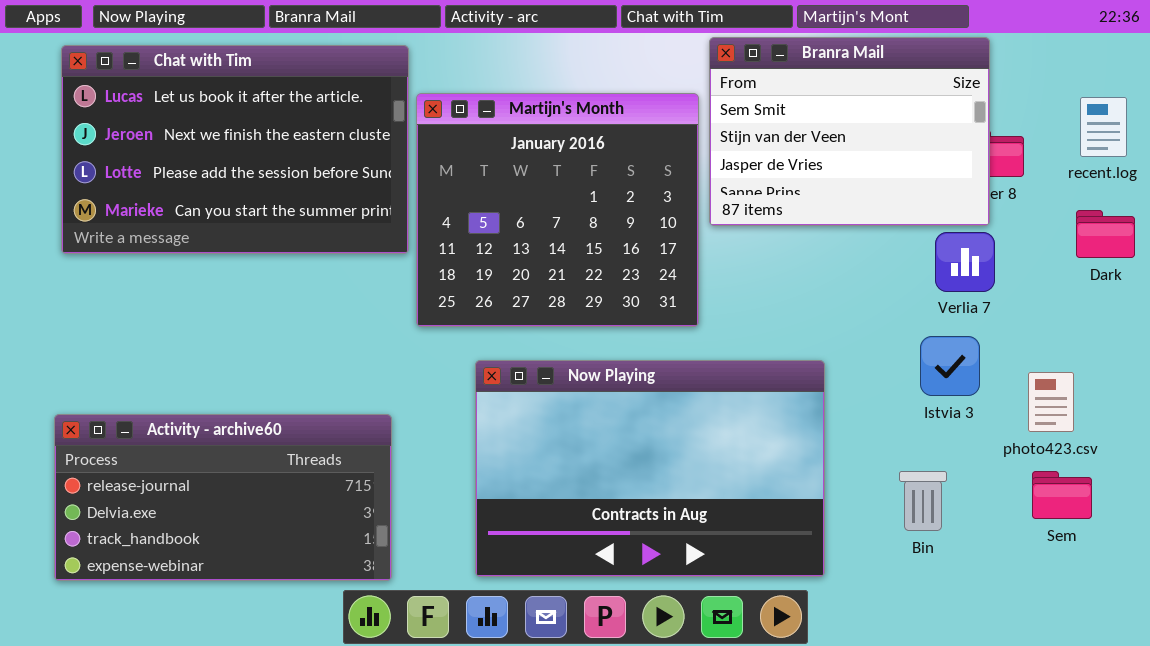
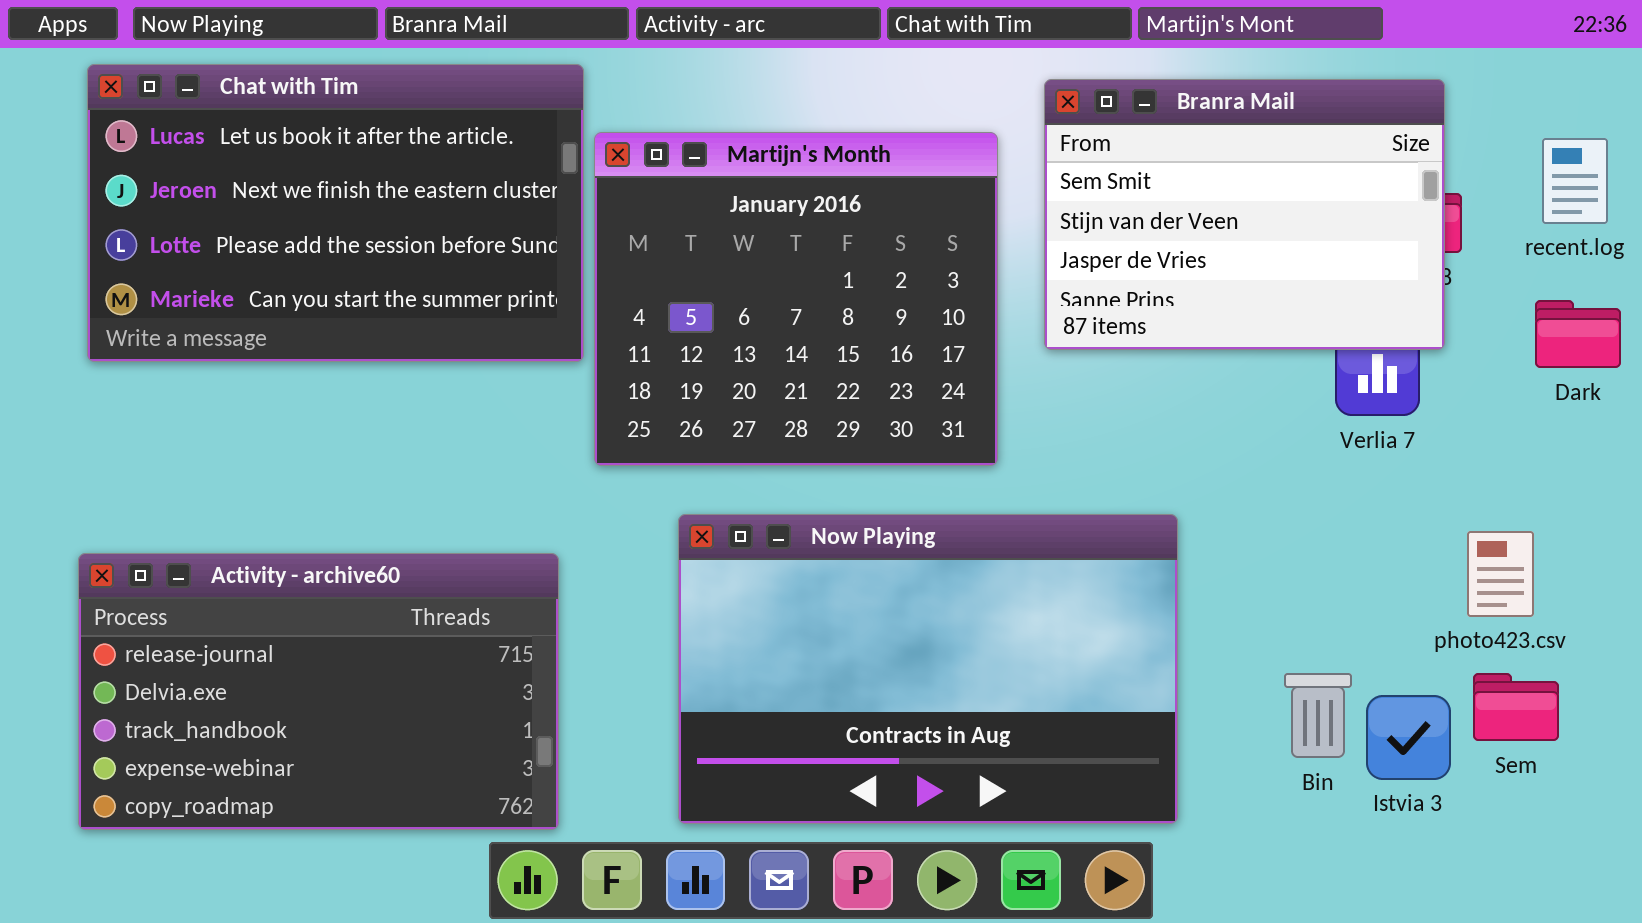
Branra Mail: [709,37,990,226] -> [1044,79,1445,350], moved
Istvia 3: [920,336,980,396] -> [1366,695,1451,780], moved
Activity - archive60: [54,414,392,581] -> [78,553,559,830], resized

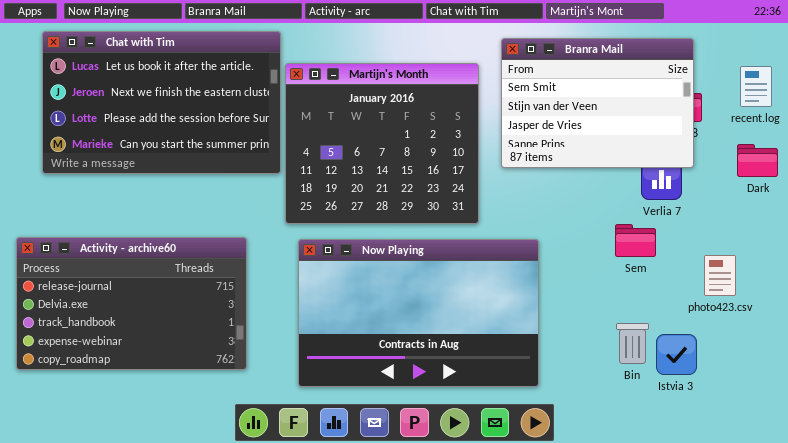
Now Playing: [678,514,1178,824] -> [298,239,539,387], moved
Activity - archive60: [78,553,559,830] -> [16,237,247,370], moved
Sem: [1473,673,1559,741] -> [615,224,656,257], moved

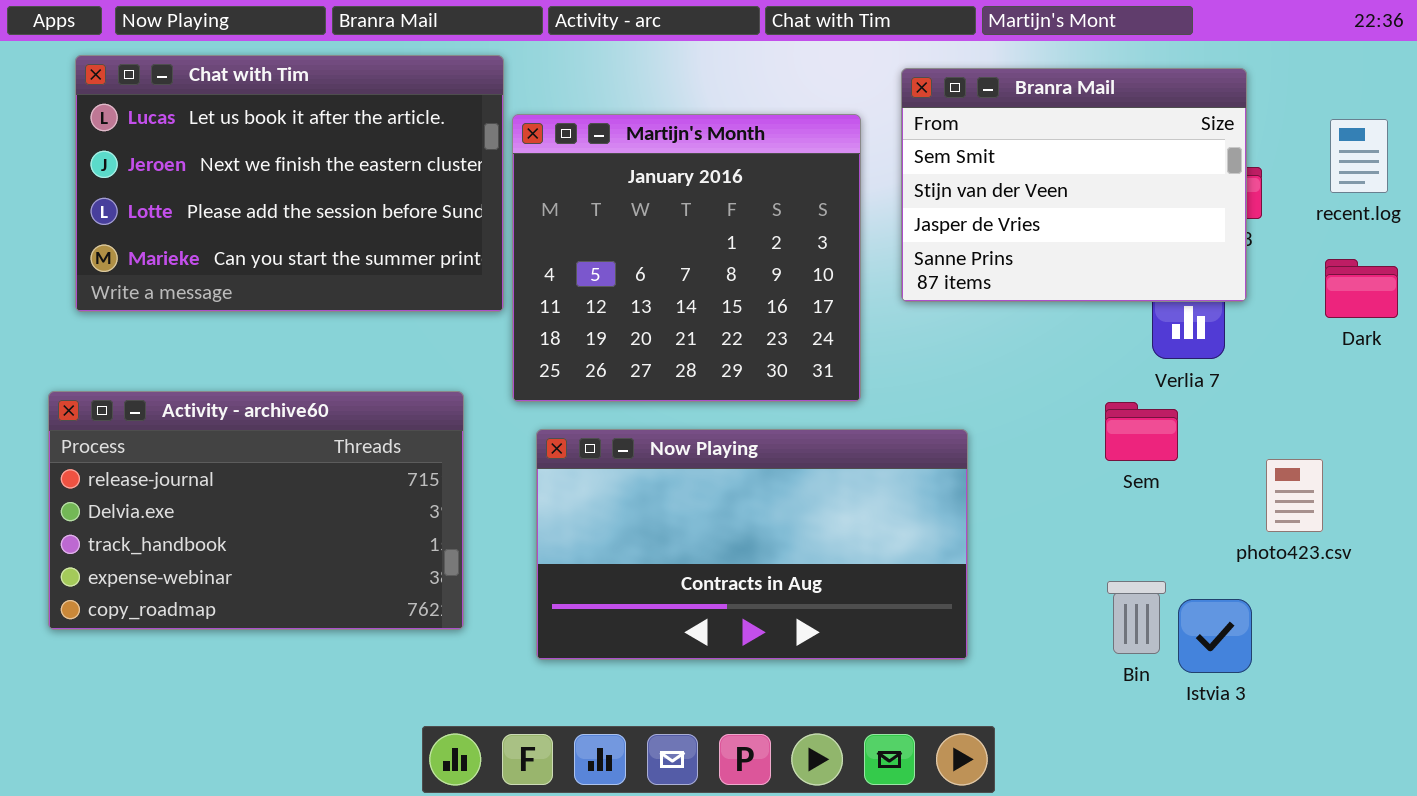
Activity - archive60: [16,237,247,370] -> [48,391,464,630], moved
Now Playing: [298,239,539,387] -> [536,429,968,660], resized

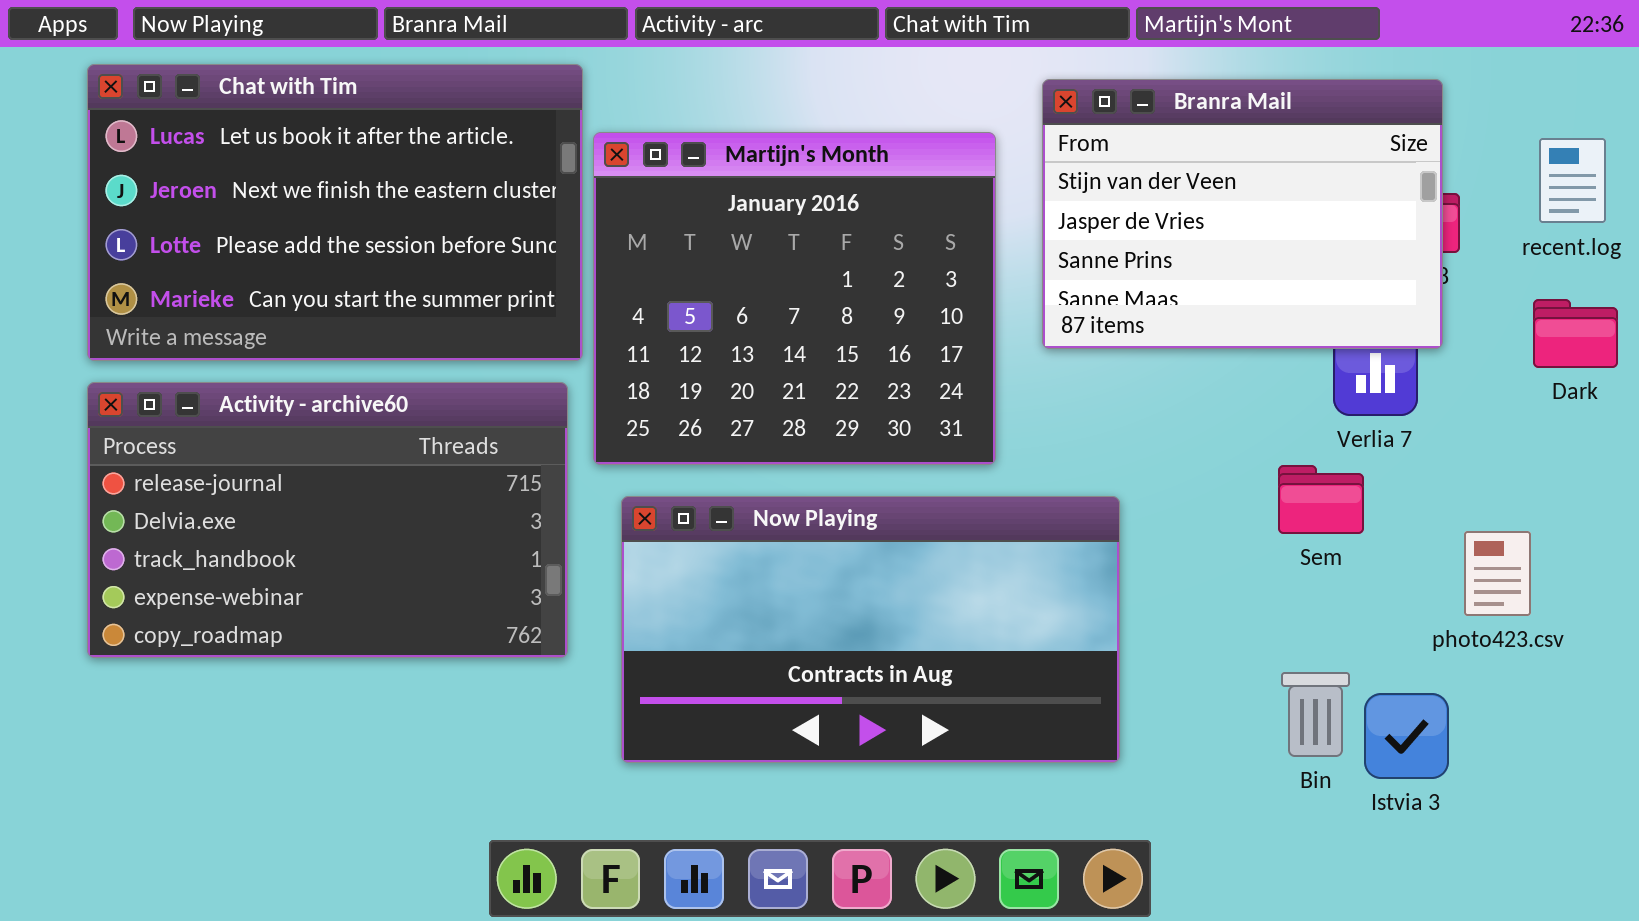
Branra Mail: [901,68,1247,302] -> [1042,79,1443,349], scrolled down 1 row
Activity - archive60: [48,391,464,630] -> [87,382,568,658], moved

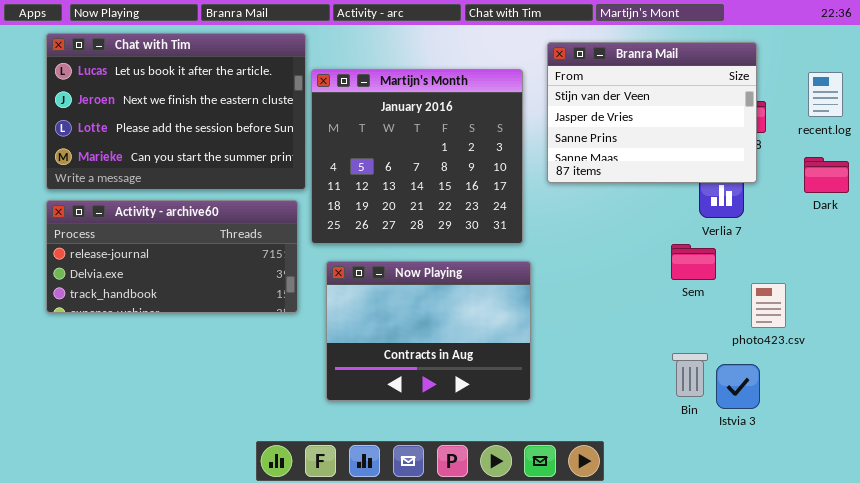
Activity - archive60: [87,382,568,658] -> [46,200,298,313], resized
Now Playing: [621,496,1120,763] -> [326,261,531,401], resized
photo423.csv: [1464,531,1531,616] -> [751,283,786,328], moved

